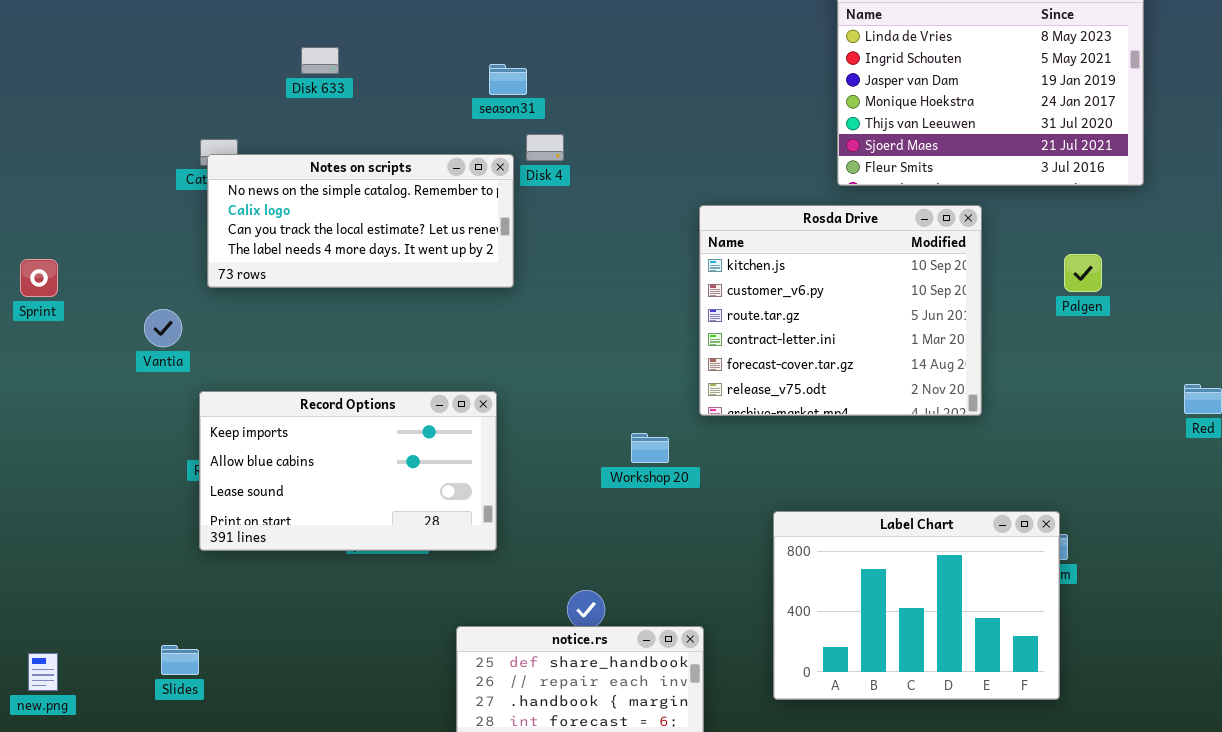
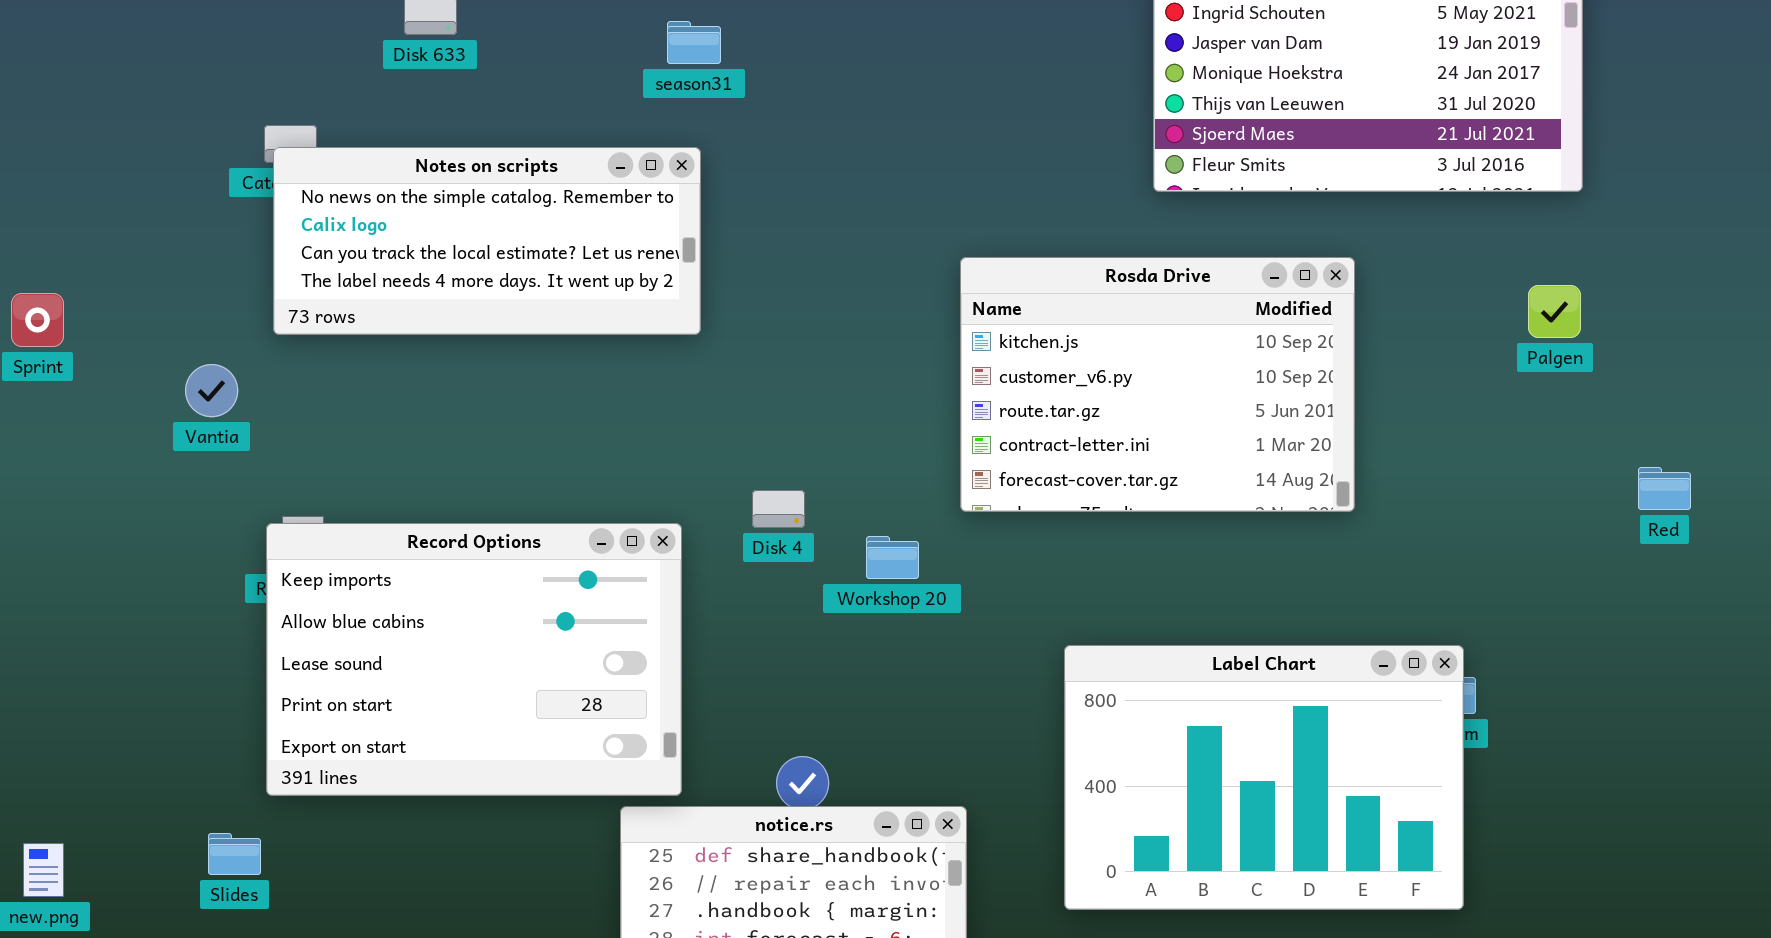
Disk 4: [526,134,564,161] -> [752,490,805,528], moved
Rosda Drive: [699,205,982,416] -> [960,257,1355,512], resized
Palgen: [1064,254,1102,292] -> [1528,285,1581,338], moved
Record Options: [199,391,497,551] -> [266,523,682,796], moved, resized

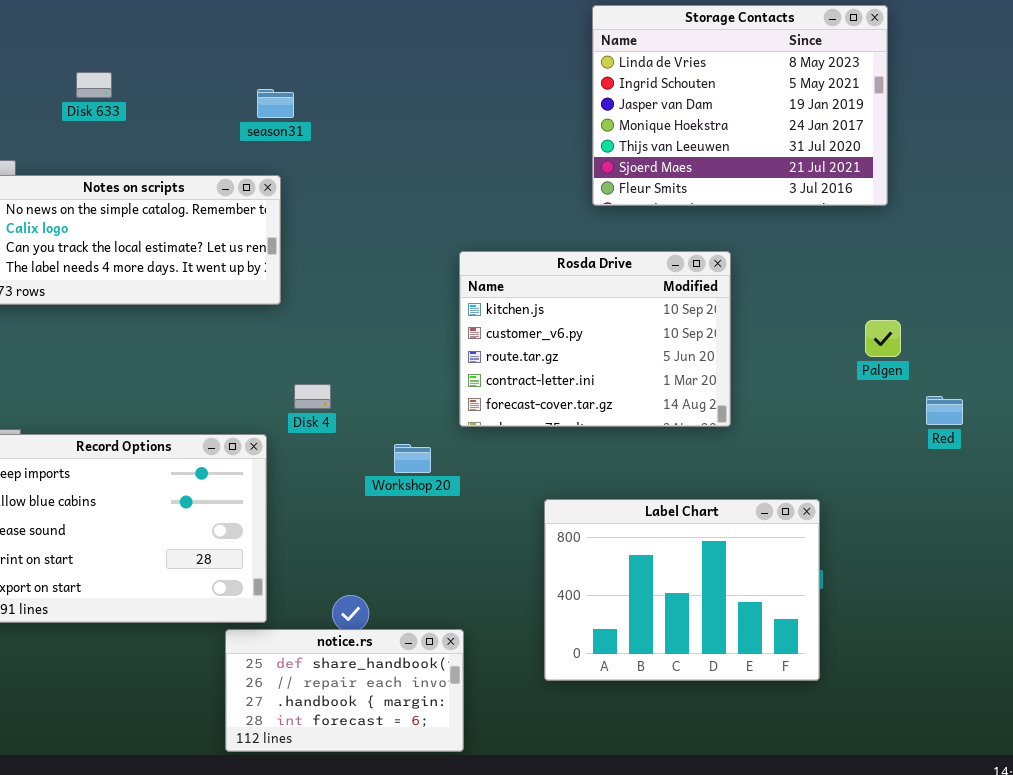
Palgen: [1528,285,1581,338] -> [865,320,901,357], moved
Disk 4: [752,490,805,528] -> [294,384,331,409], moved
Label Chart: [1064,645,1464,910] -> [544,499,820,681], moved

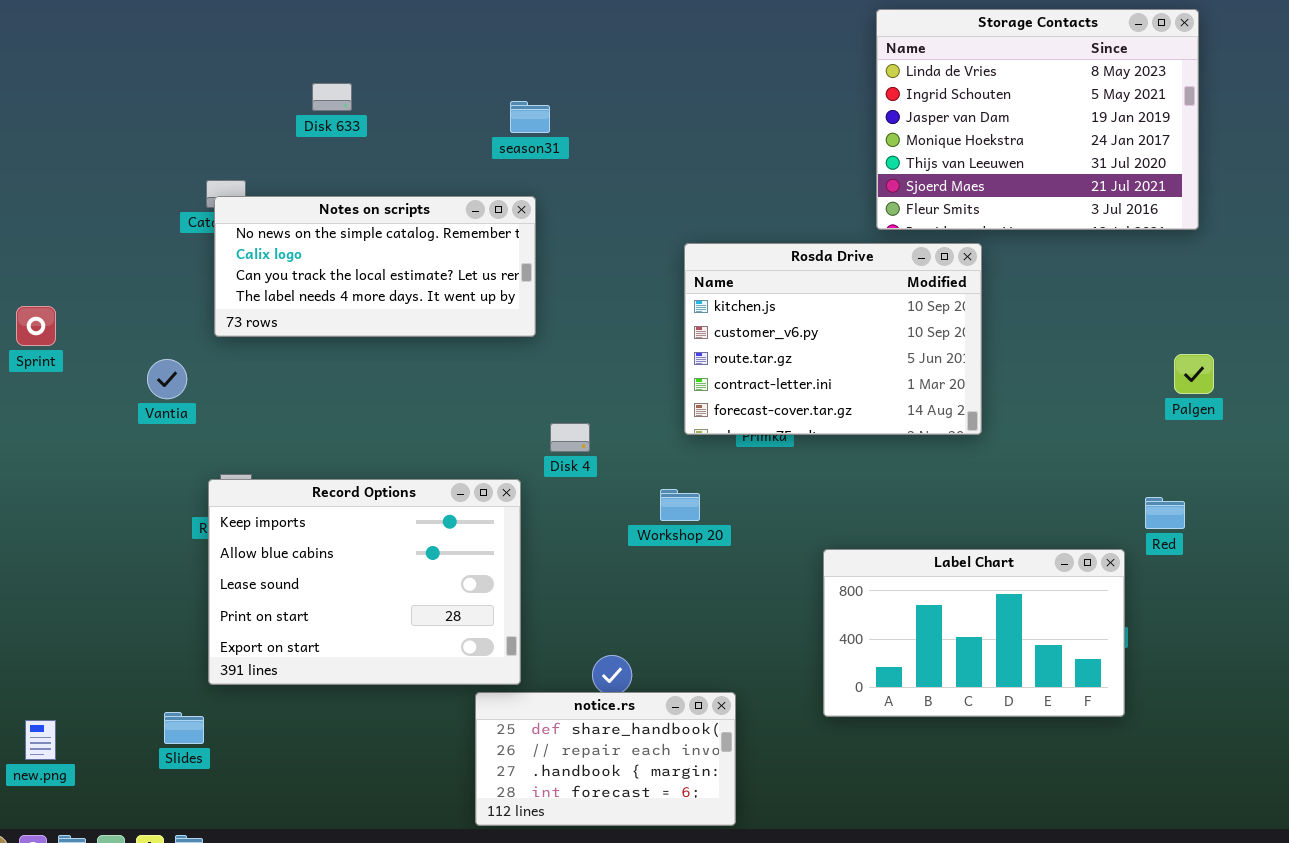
Rosda Drive: [459,251,731,427] -> [684,243,982,435], moved
Red: [926,396,963,425] -> [1145,497,1185,529], moved
Label Chart: [544,499,820,681] -> [823,549,1125,717], resized

